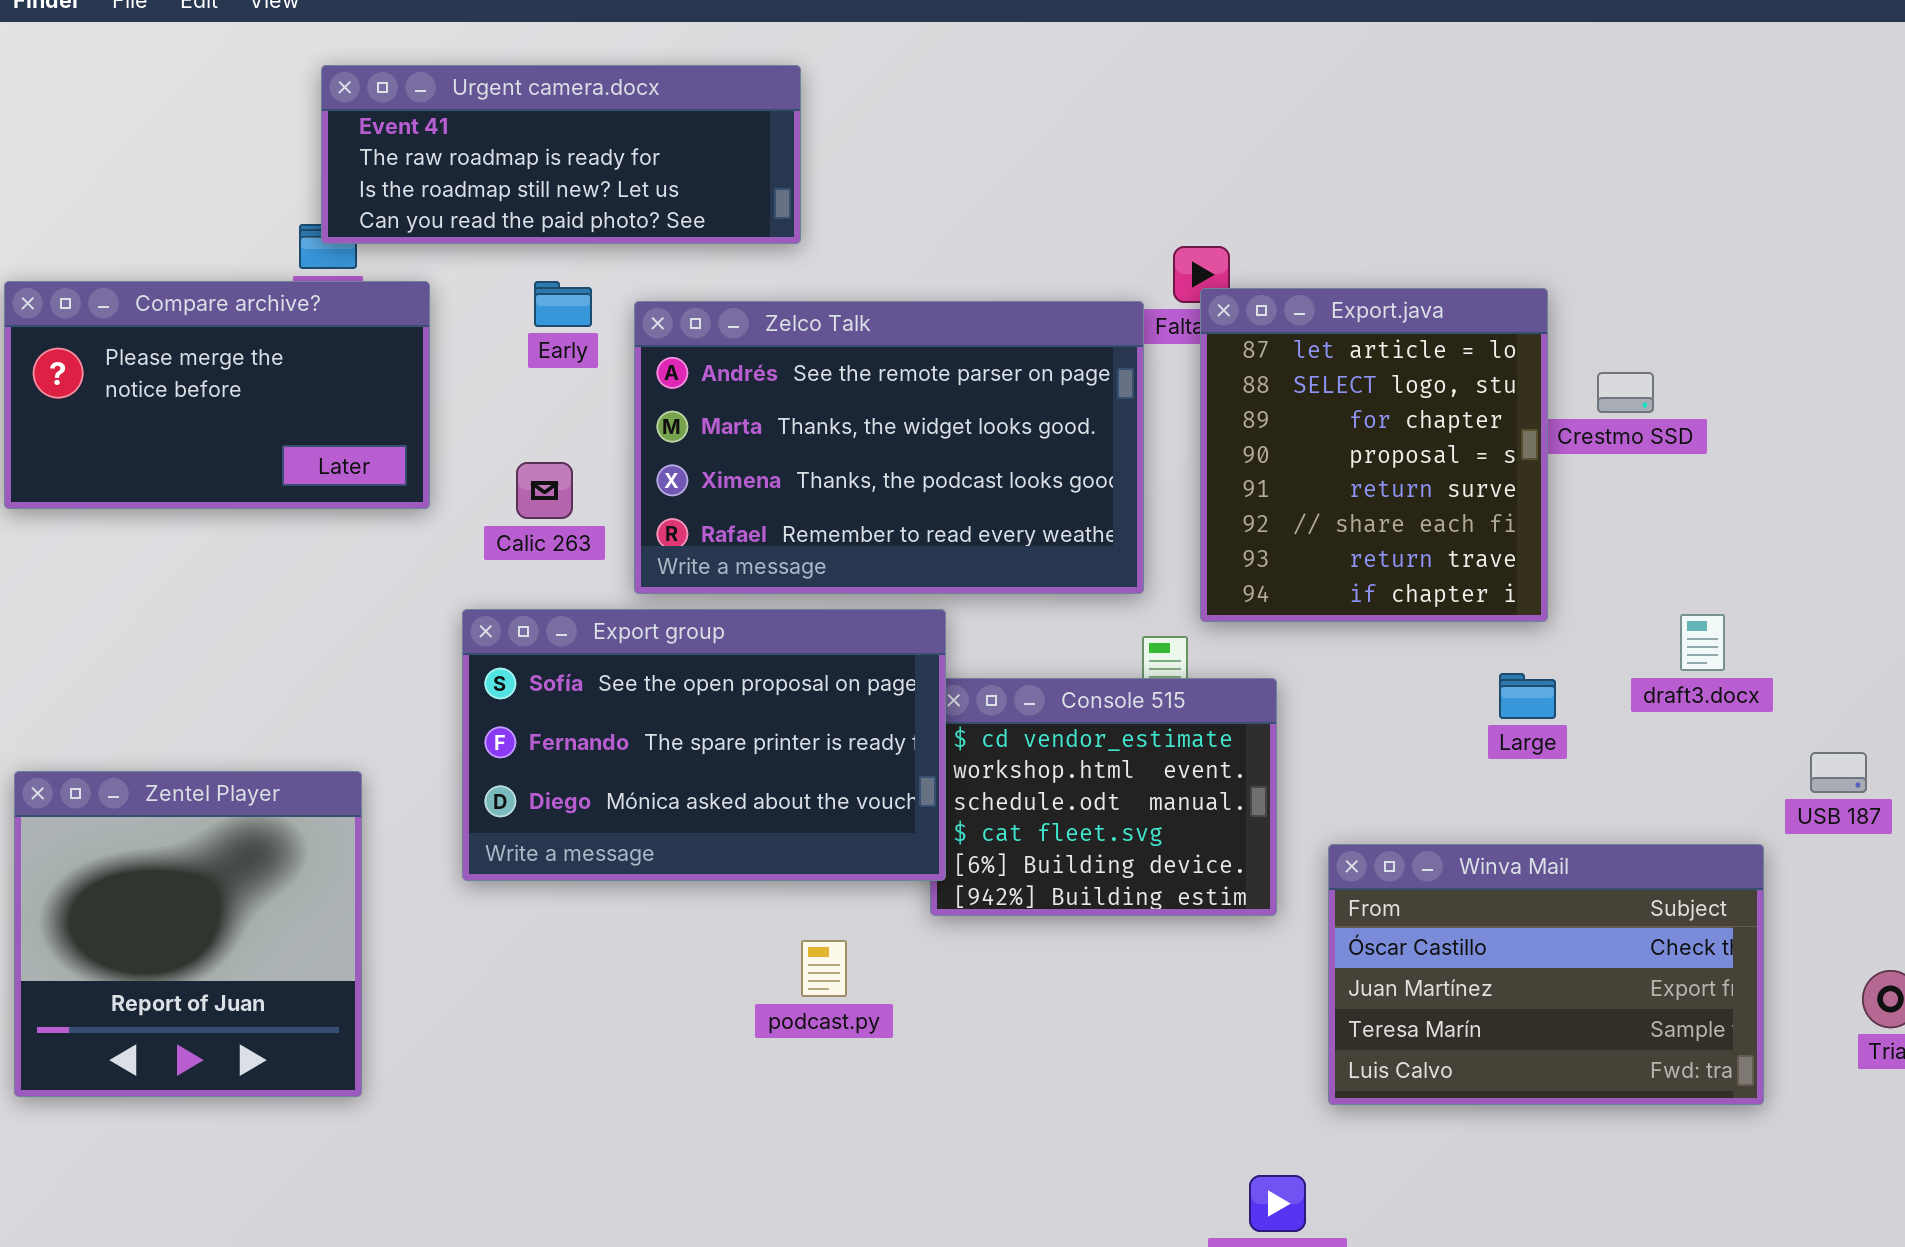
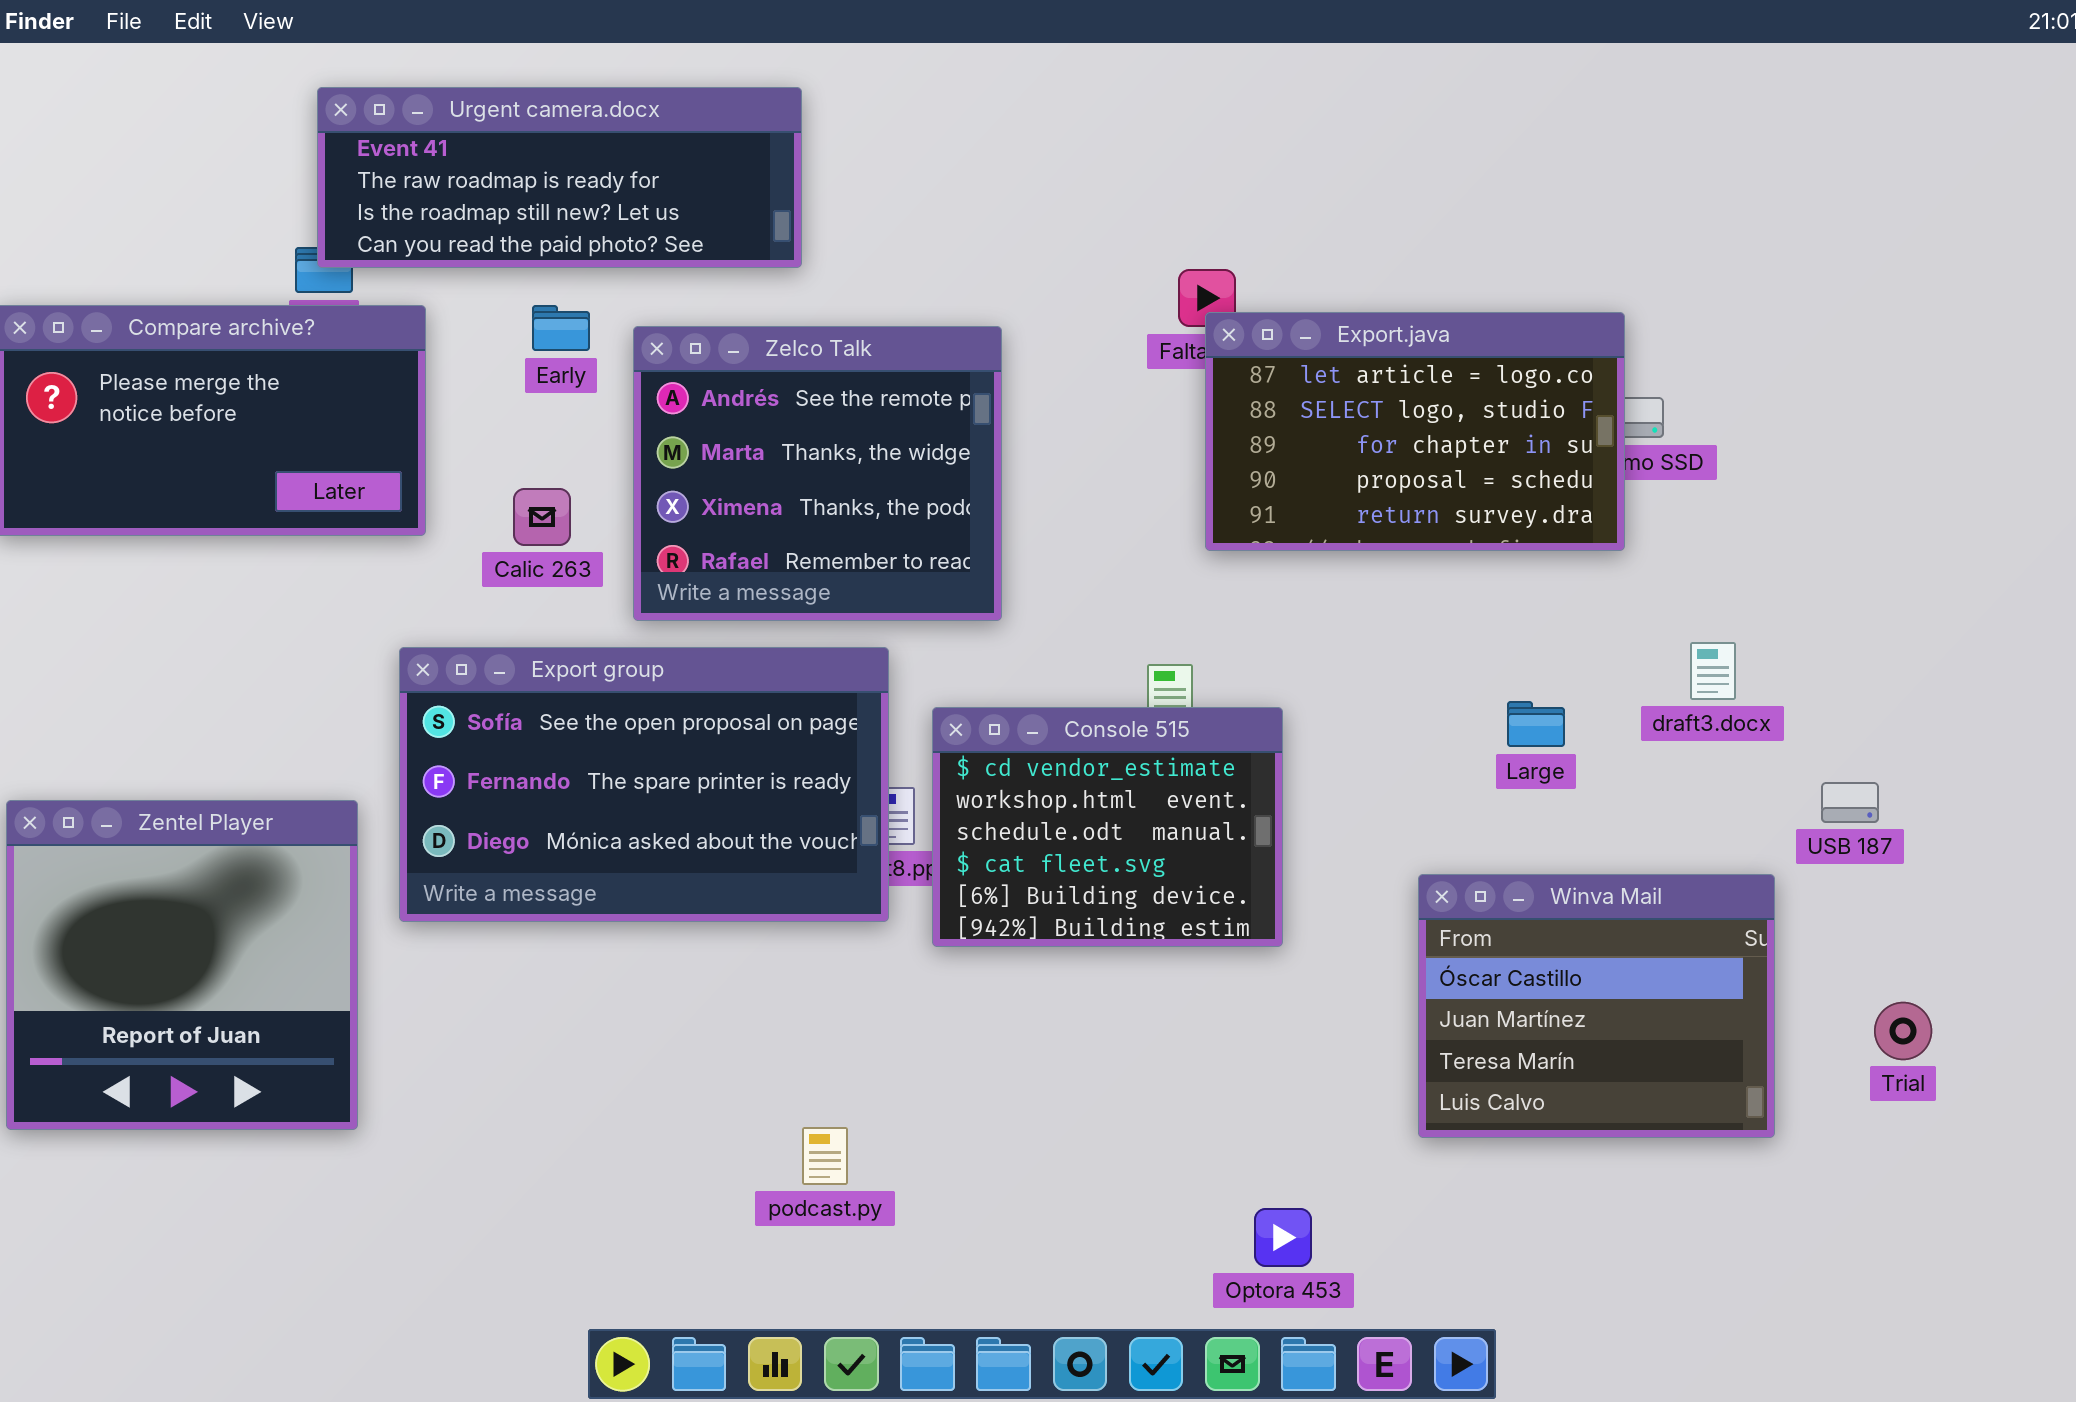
Export.java: [1200,288,1548,622] -> [1205,312,1625,551], resized
Zelco Talk: [634,301,1144,594] -> [633,326,1002,621], resized
Export group: [462,609,946,881] -> [399,647,889,922], moved
Winva Mail: [1328,844,1764,1105] -> [1418,874,1775,1138], resized
podcast.py: [801,940,847,997] -> [802,1127,848,1185], moved

